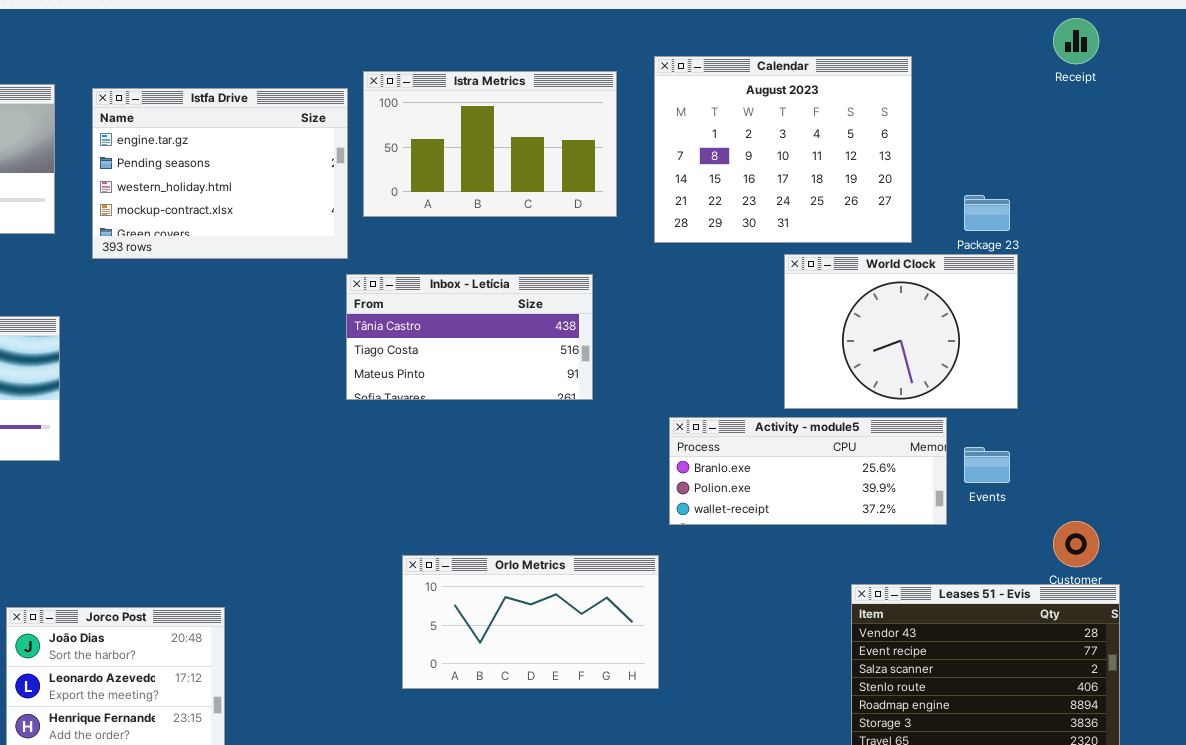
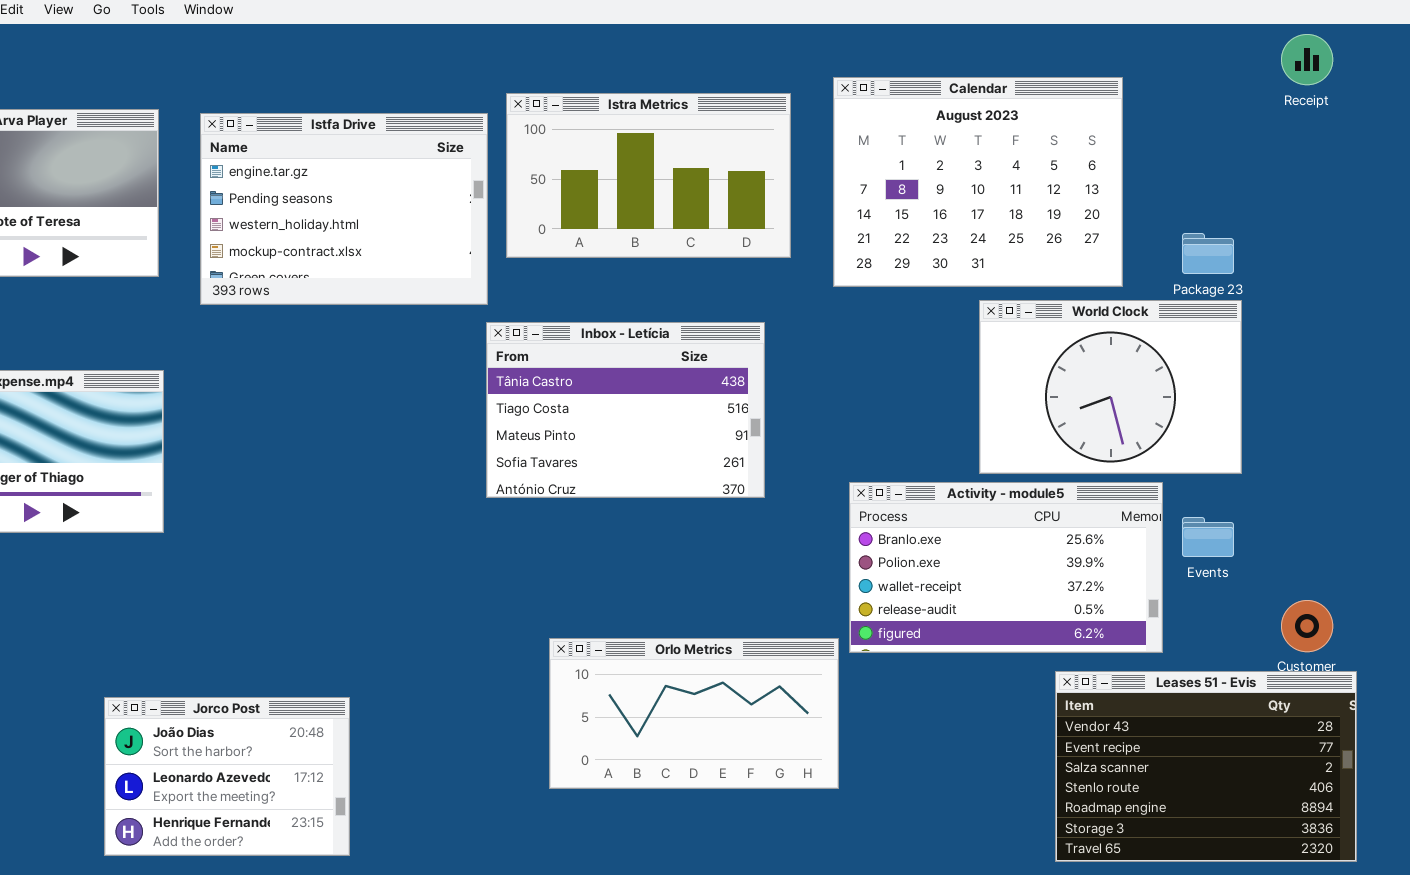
Inbox - Letícia: [346,274,593,400] -> [486,322,765,498], resized
Activity - module5: [669,417,947,525] -> [849,482,1163,653], resized

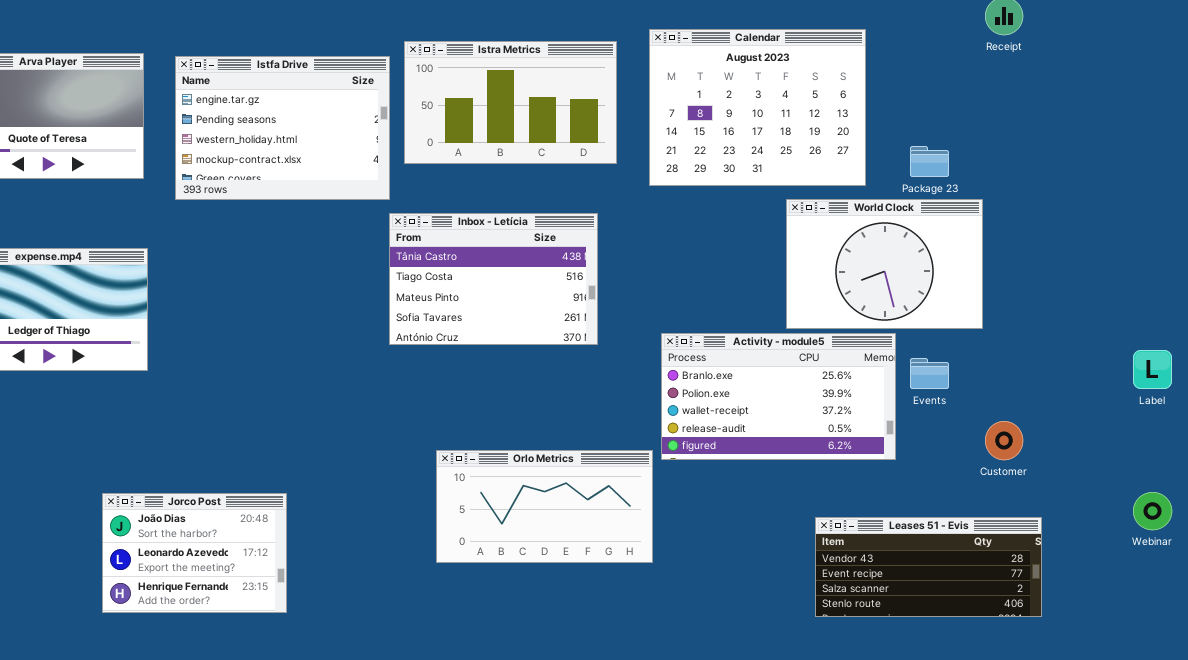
World Clock: [979,300,1242,474] -> [786,199,983,329], moved
Leases 51 - Evis: [1055,671,1357,862] -> [815,517,1042,617], resized

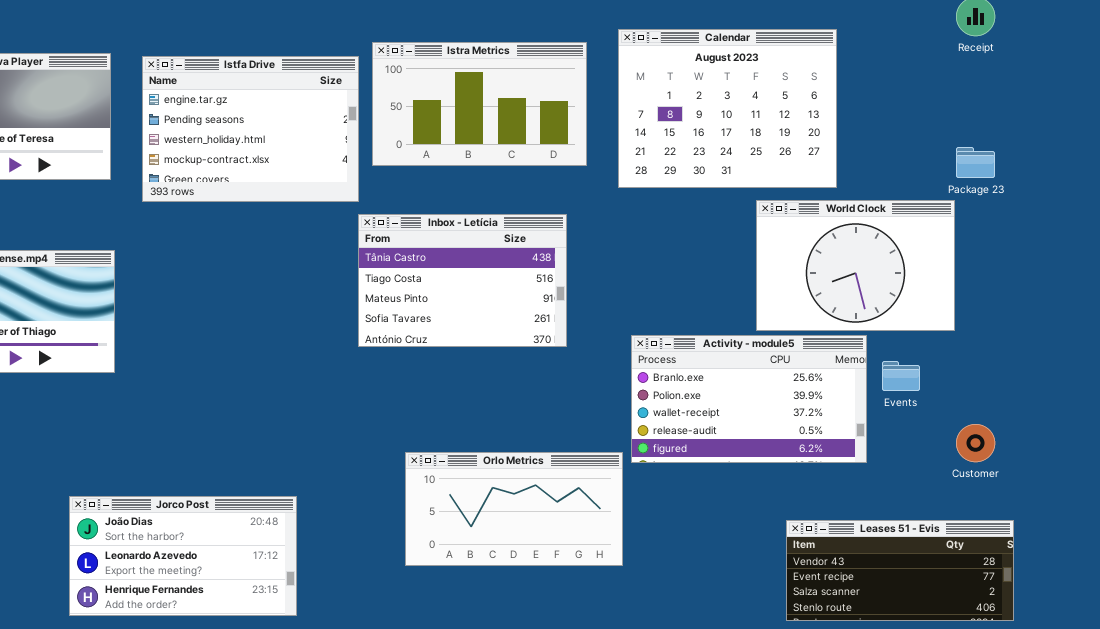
Package 23: [910,146,949,177] -> [956,147,995,178], moved
Jorco Post: [102,493,287,613] -> [69,496,297,616], resized

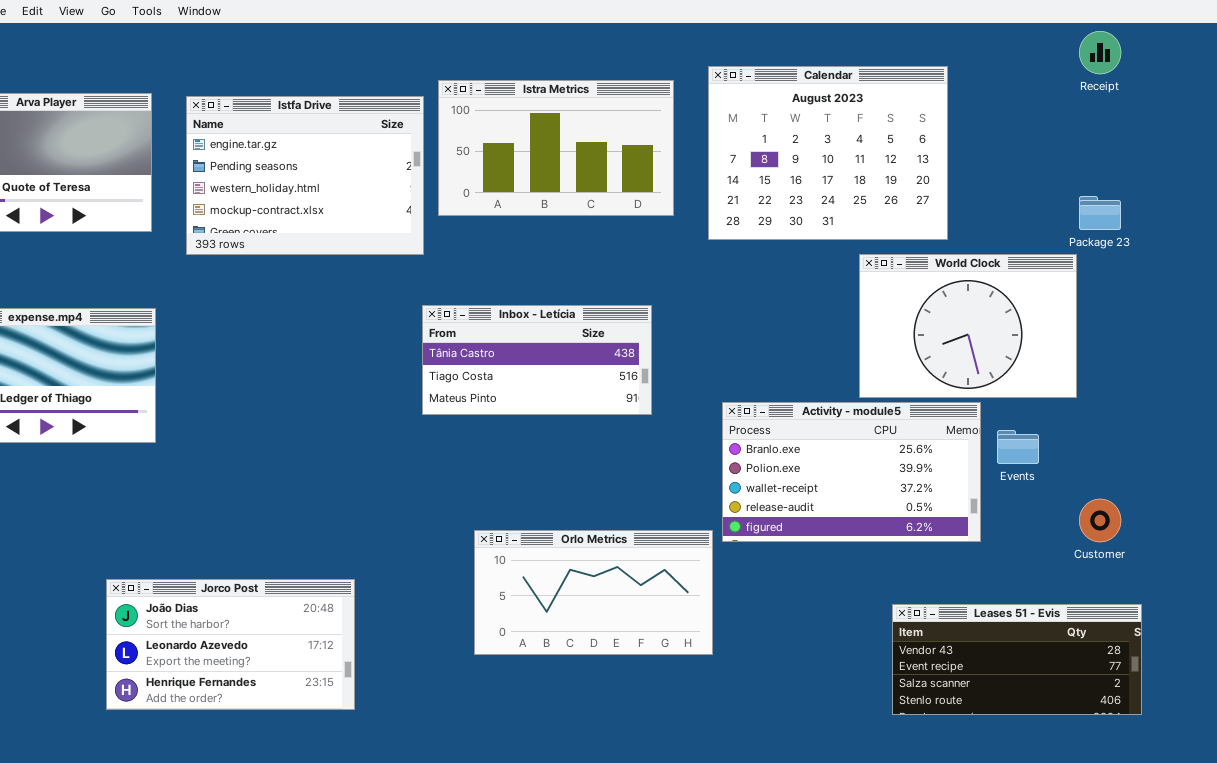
Inbox - Letícia: [358,214,567,347] -> [422,305,652,415], resized

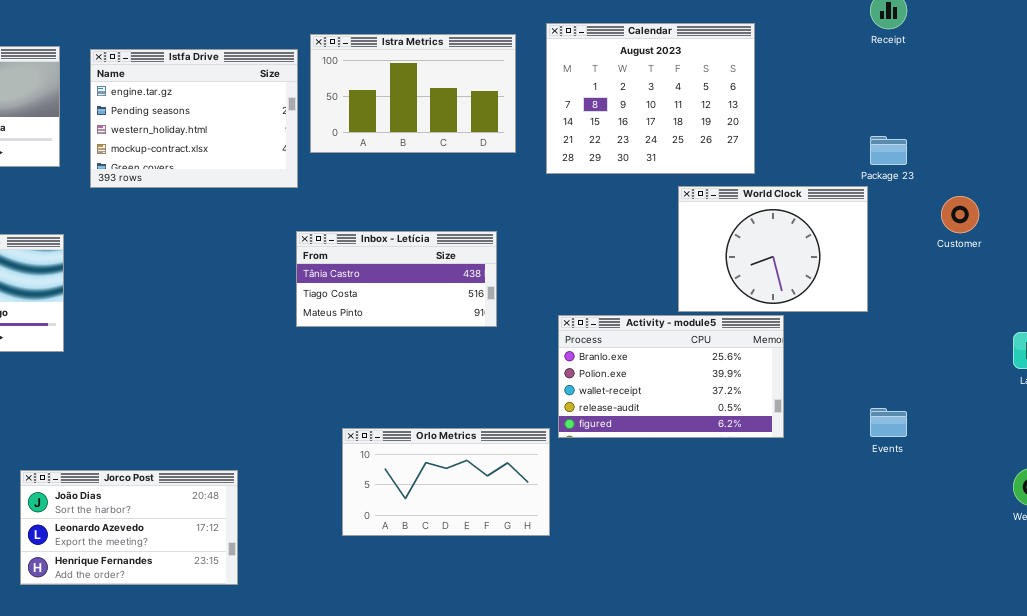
Events: [997,430,1039,464] -> [870,408,907,437], moved
Customer: [1079,499,1121,542] -> [941,196,979,233], moved
Leases 51 - Evis: [892,604,1142,715] -> none, closed

